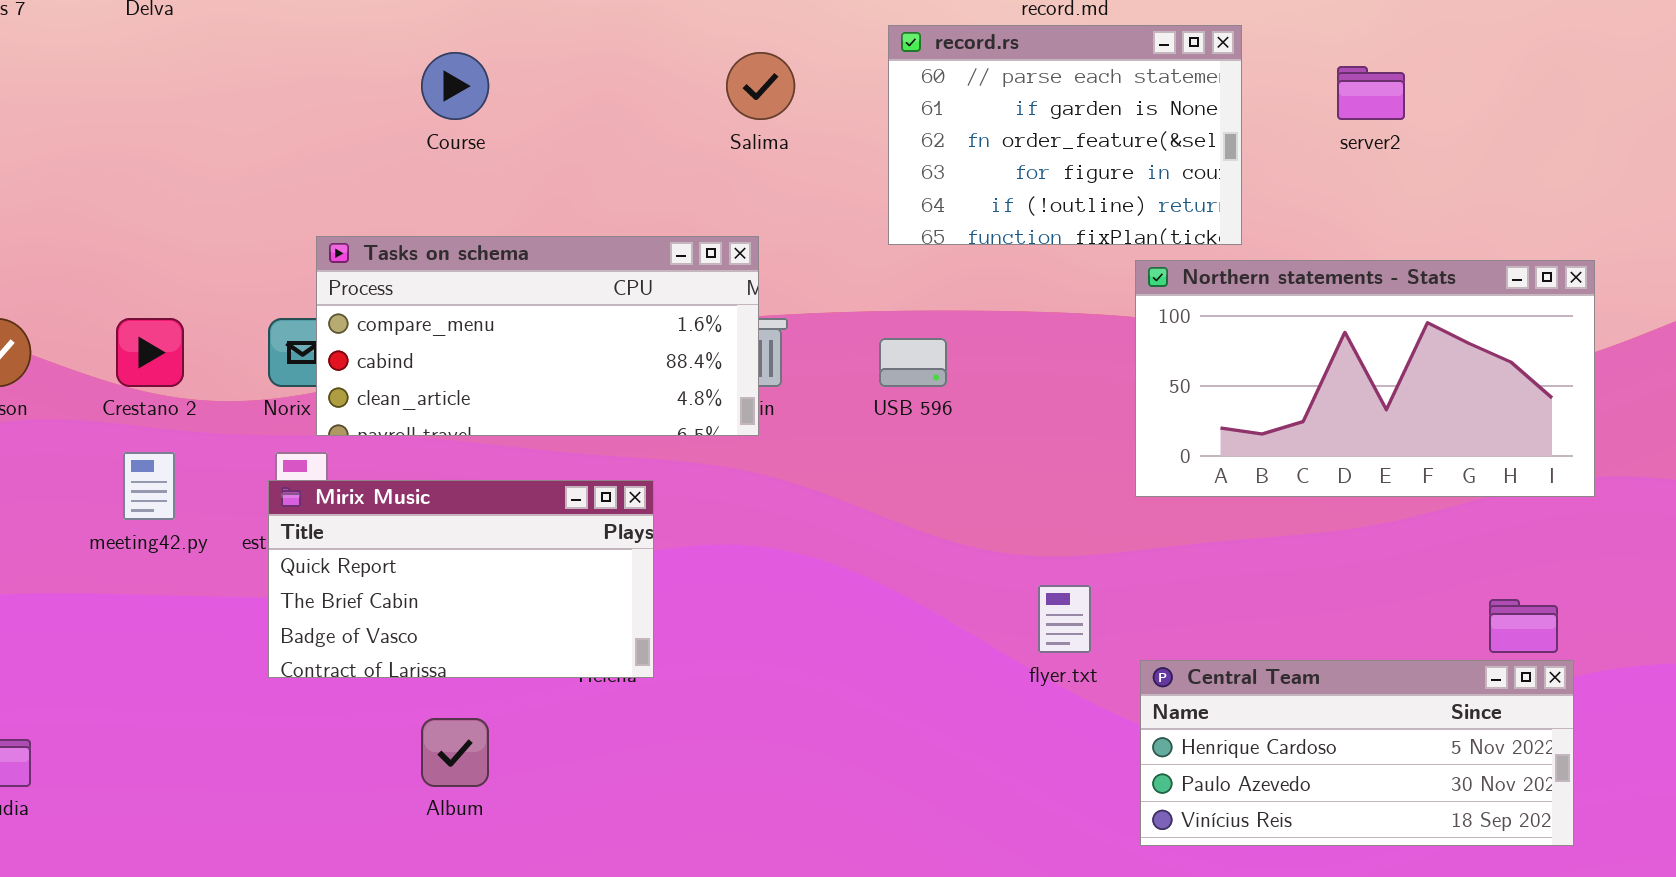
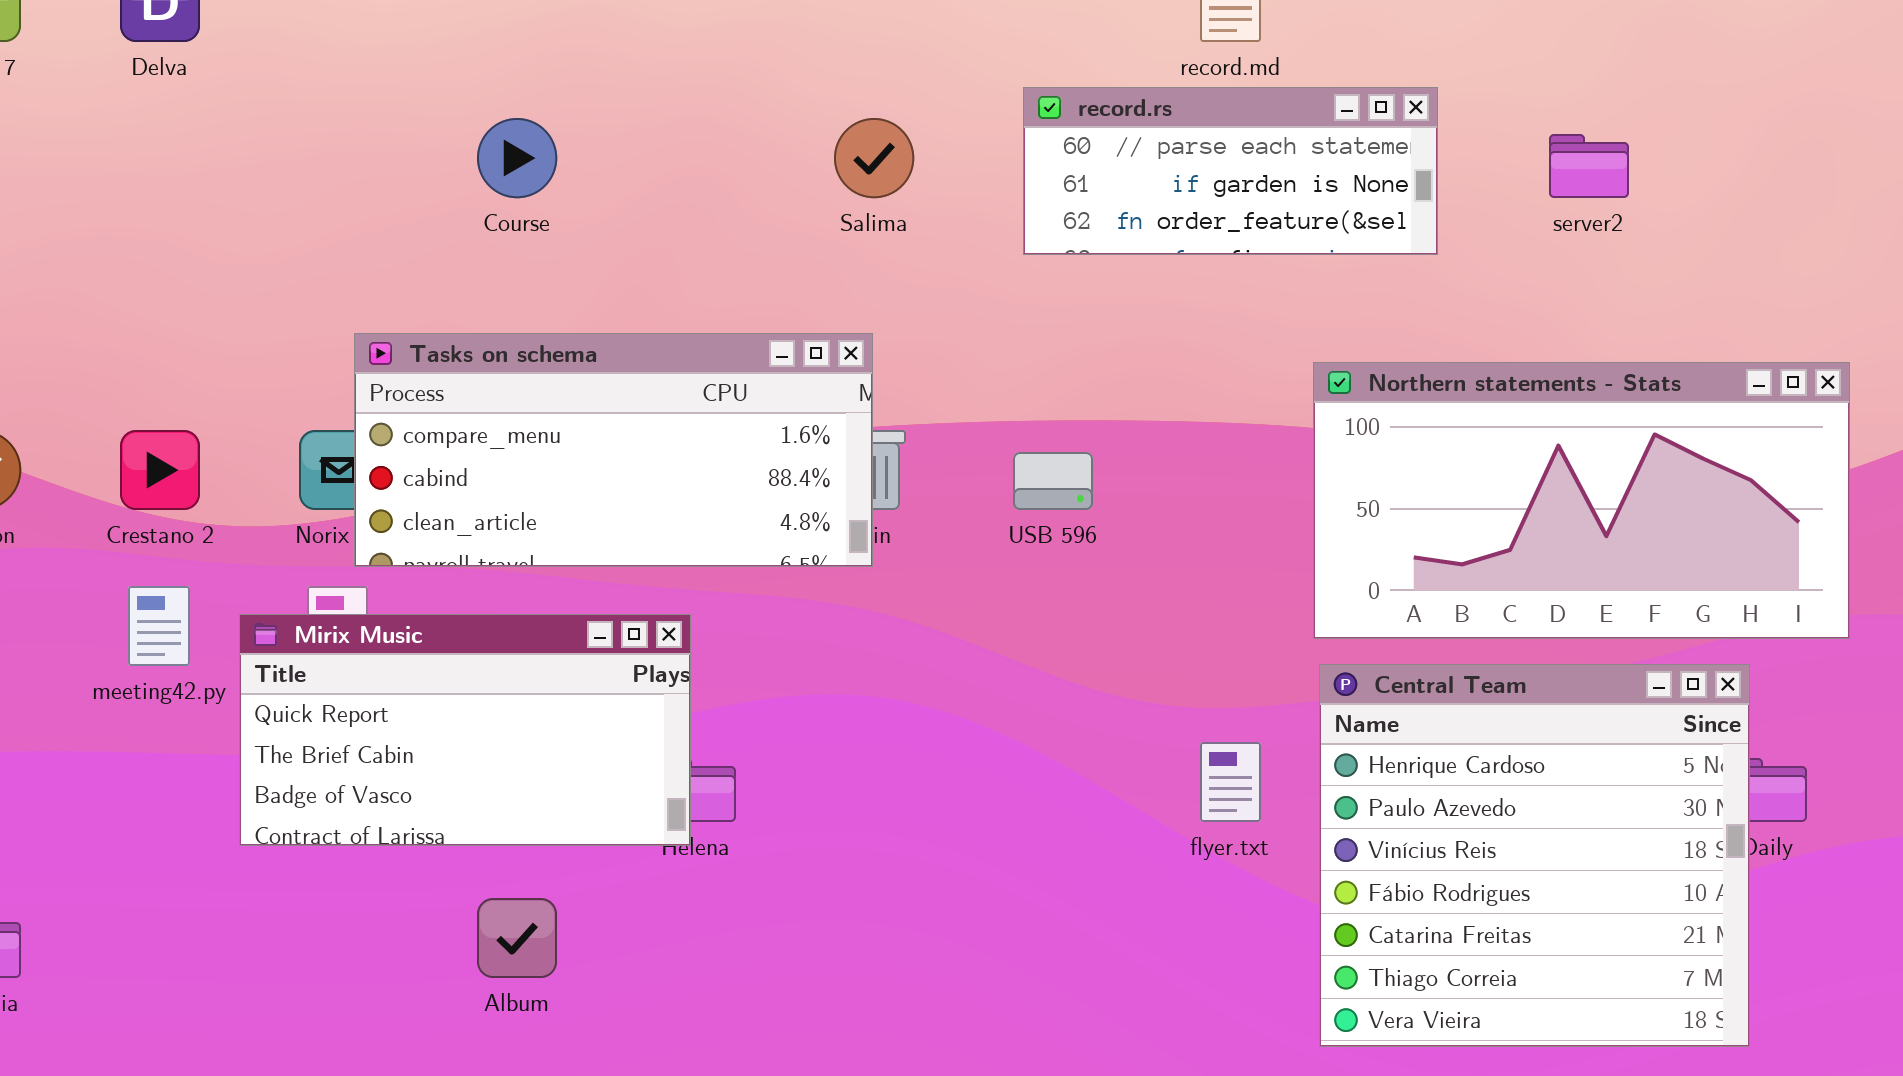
record.rs: [888,25,1242,245] -> [1023,87,1438,255], resized
Mirix Music: [268,480,654,678] -> [239,614,691,846], moved
Central Team: [1140,660,1574,846] -> [1319,664,1750,1047], resized

